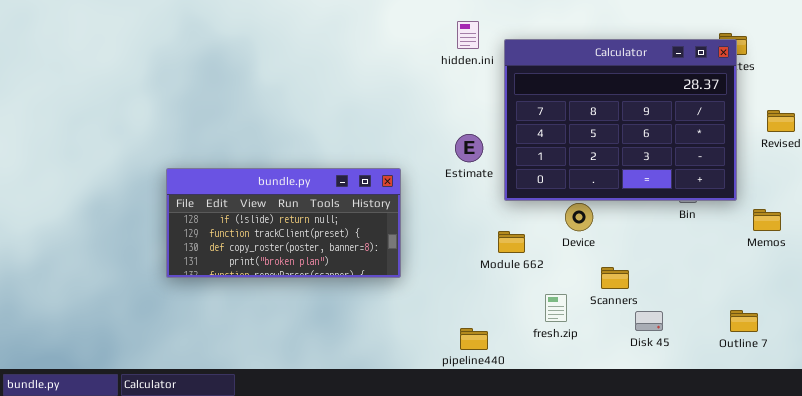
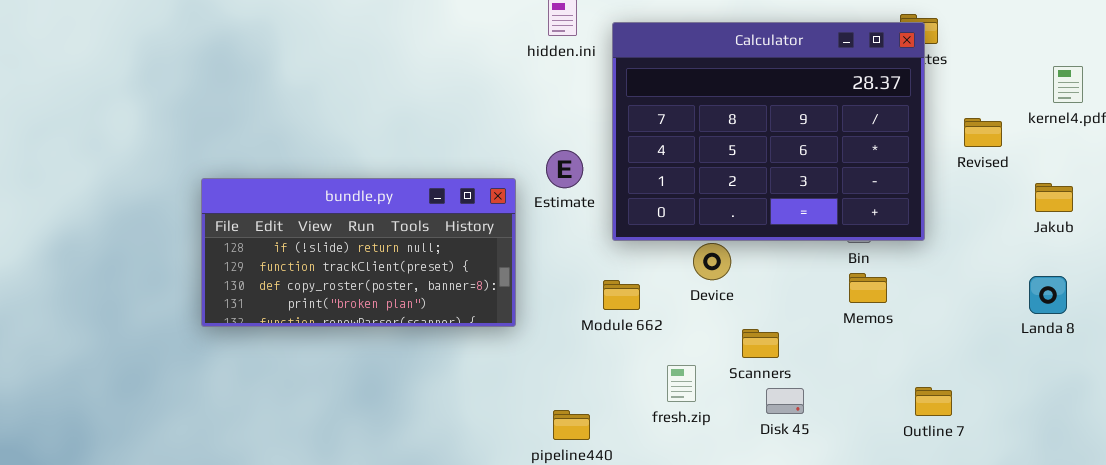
bundle.py: [166,168,401,278] -> [201,178,516,327], moved
Memos: [753,209,781,231] -> [849,273,887,303], moved
Disk 45: [635,311,663,331] -> [766,388,804,414], moved

